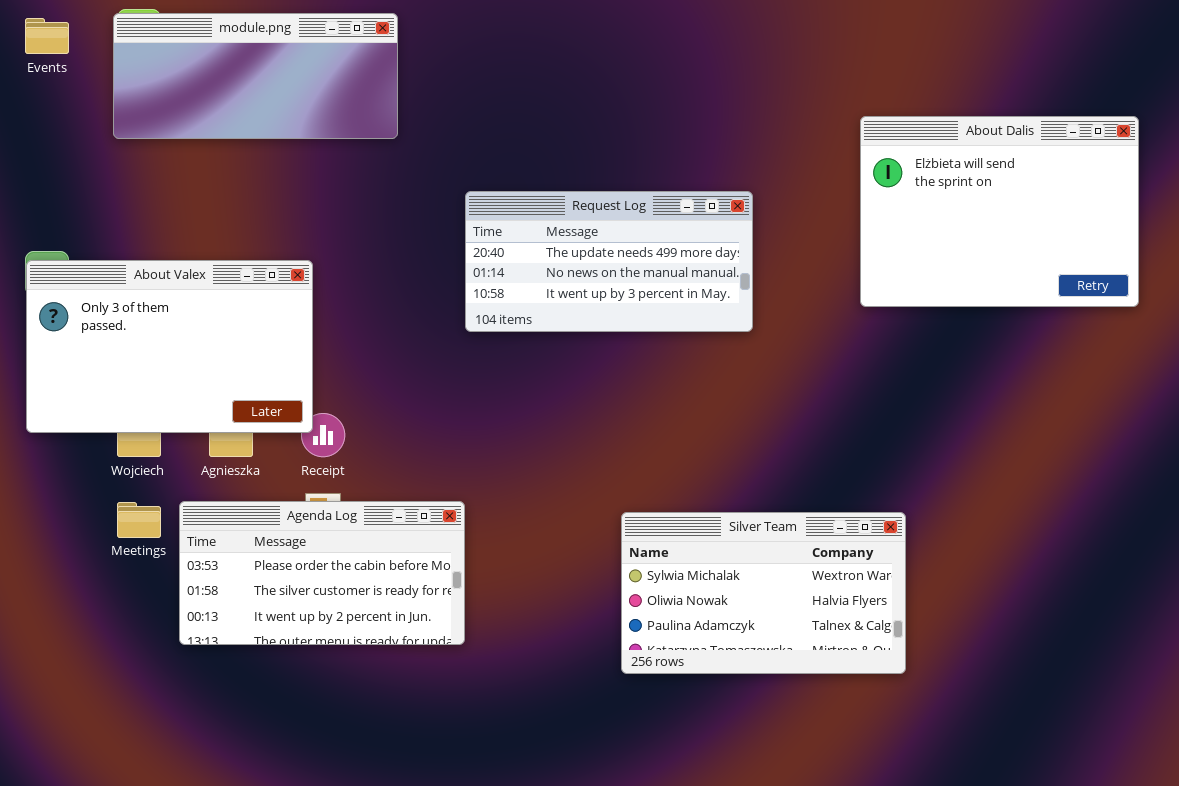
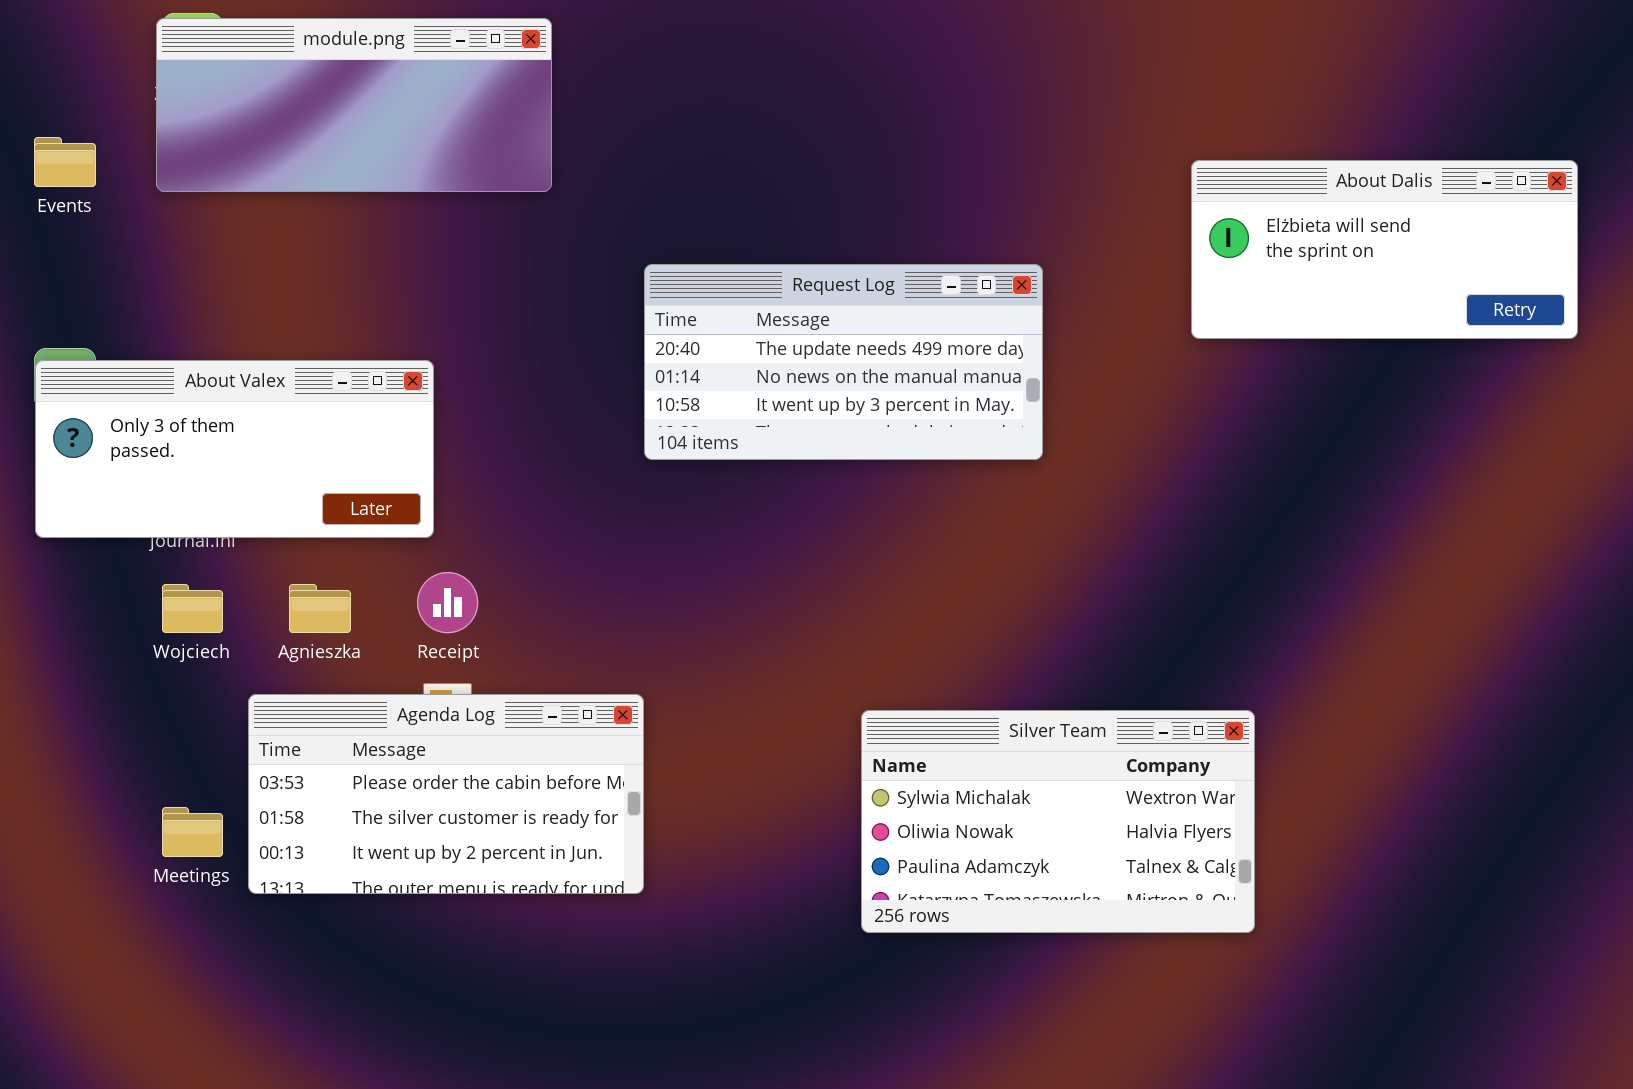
Events: [25,18,69,54] -> [34,137,96,187], moved
About Dalis: [860,116,1139,307] -> [1191,160,1578,339], resized
About Valex: [26,260,313,433] -> [35,360,434,538], resized
Meetings: [117,502,161,538] -> [162,807,223,857], moved

